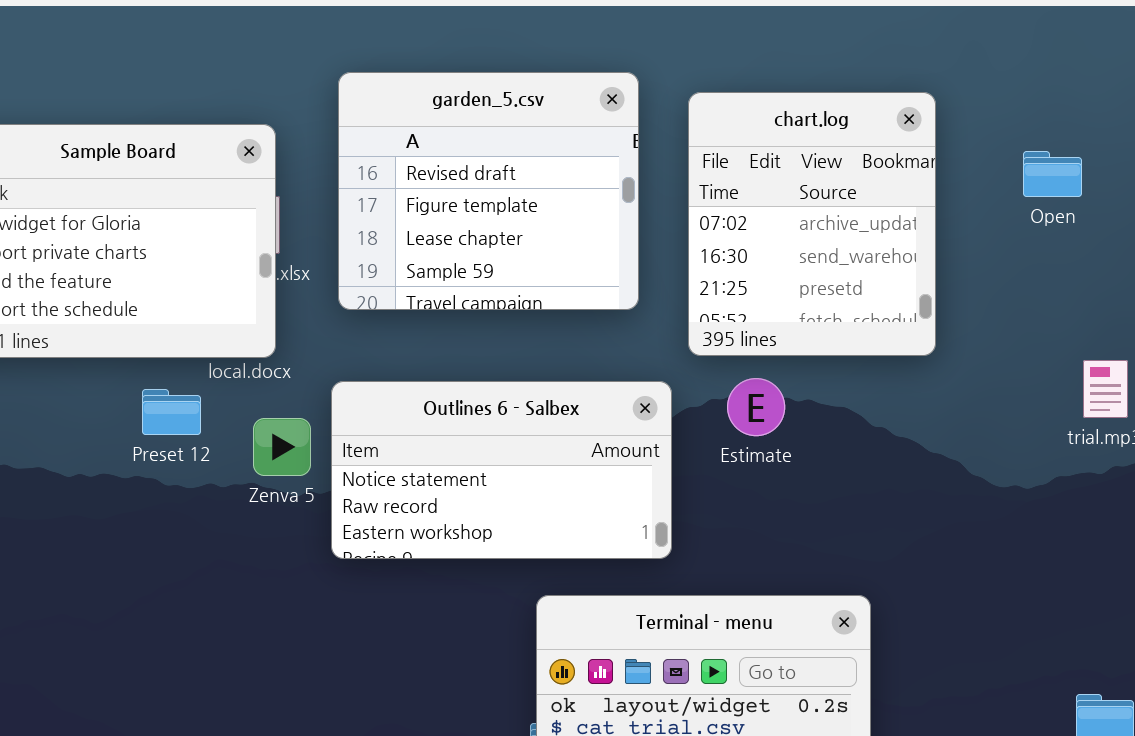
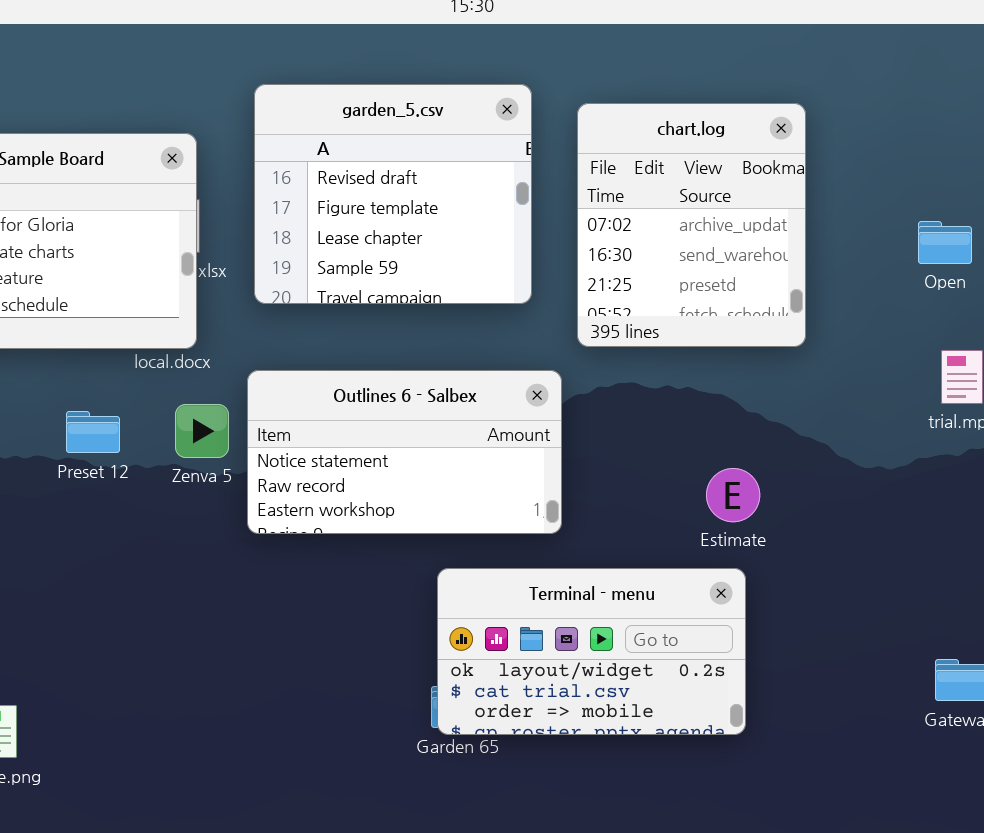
Open: [1023,151,1082,197] -> [918,221,972,264], moved
Estimate: [727,378,785,436] -> [706,468,760,522], moved
Preset 12: [142,389,201,435] -> [66,411,120,453], moved

